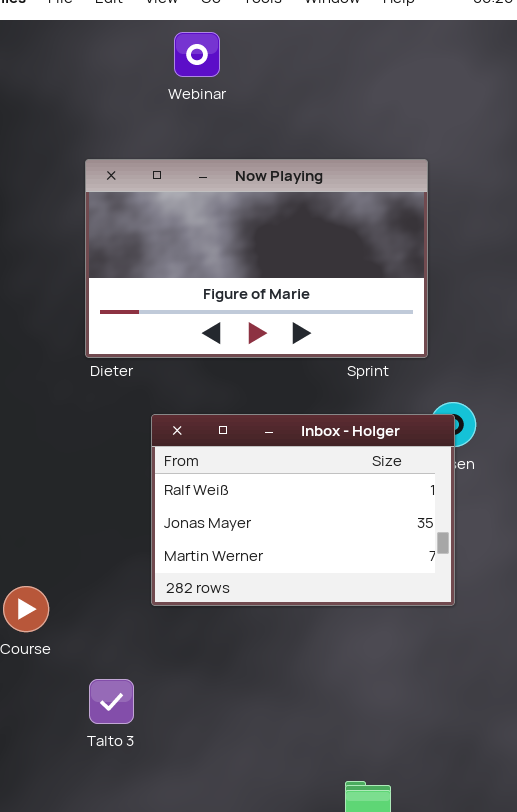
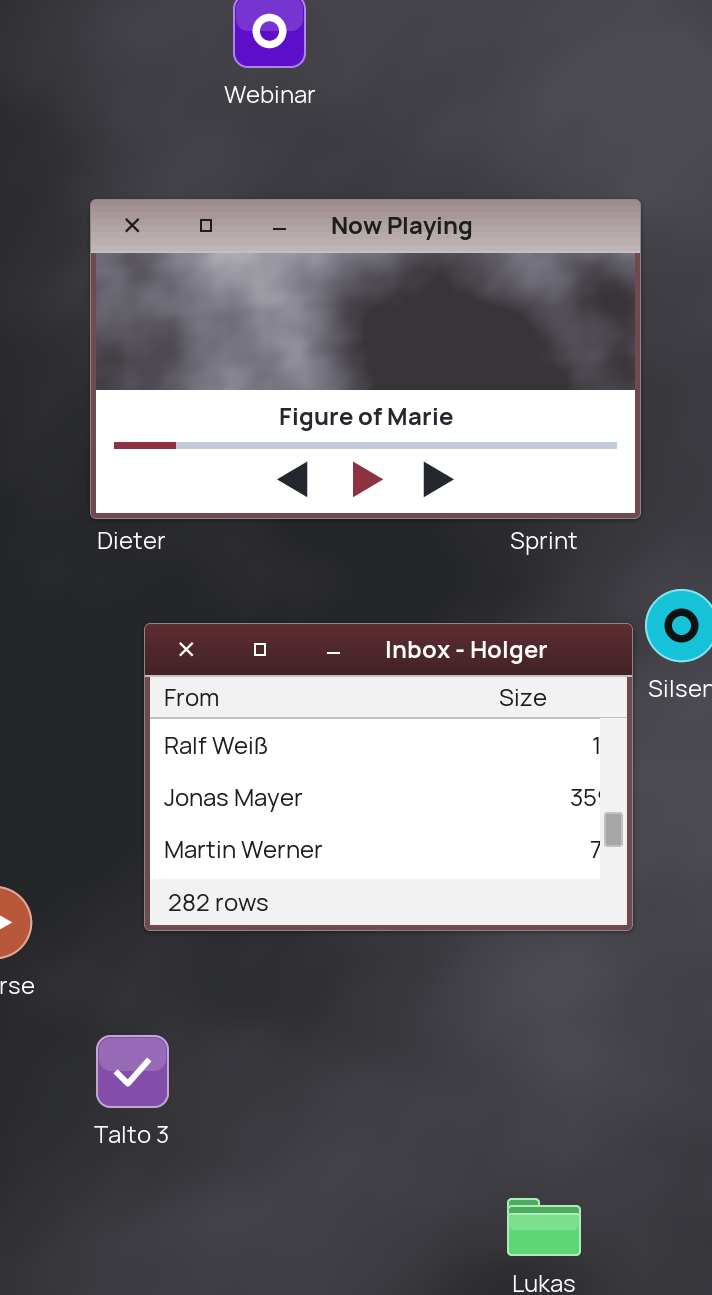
Inbox - Holger: [151,414,455,606] -> [144,623,633,931], moved

